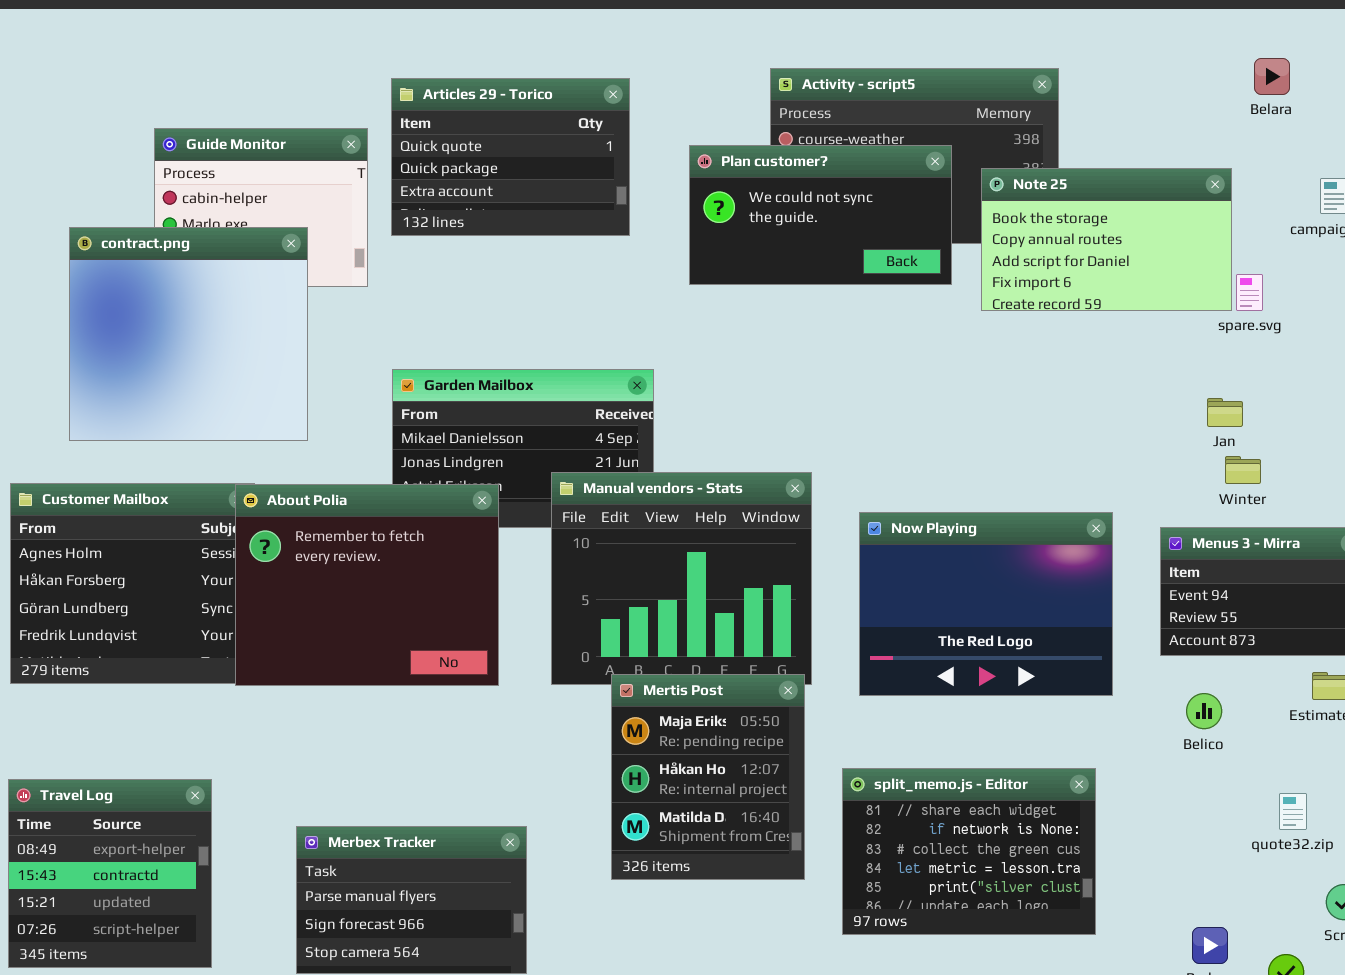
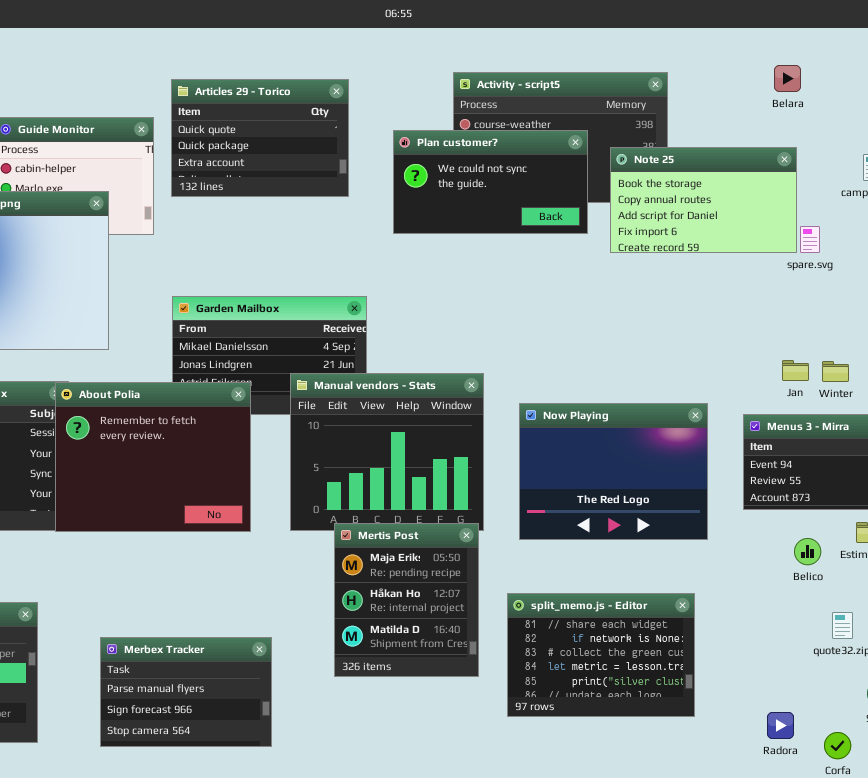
Belara: [1254,58,1290,95] -> [774,65,801,92], moved
Jan: [1207,398,1243,427] -> [782,360,809,381], moved
Winter: [1225,456,1261,484] -> [822,361,849,382], moved
Belico: [1186,693,1222,729] -> [794,538,821,565], moved

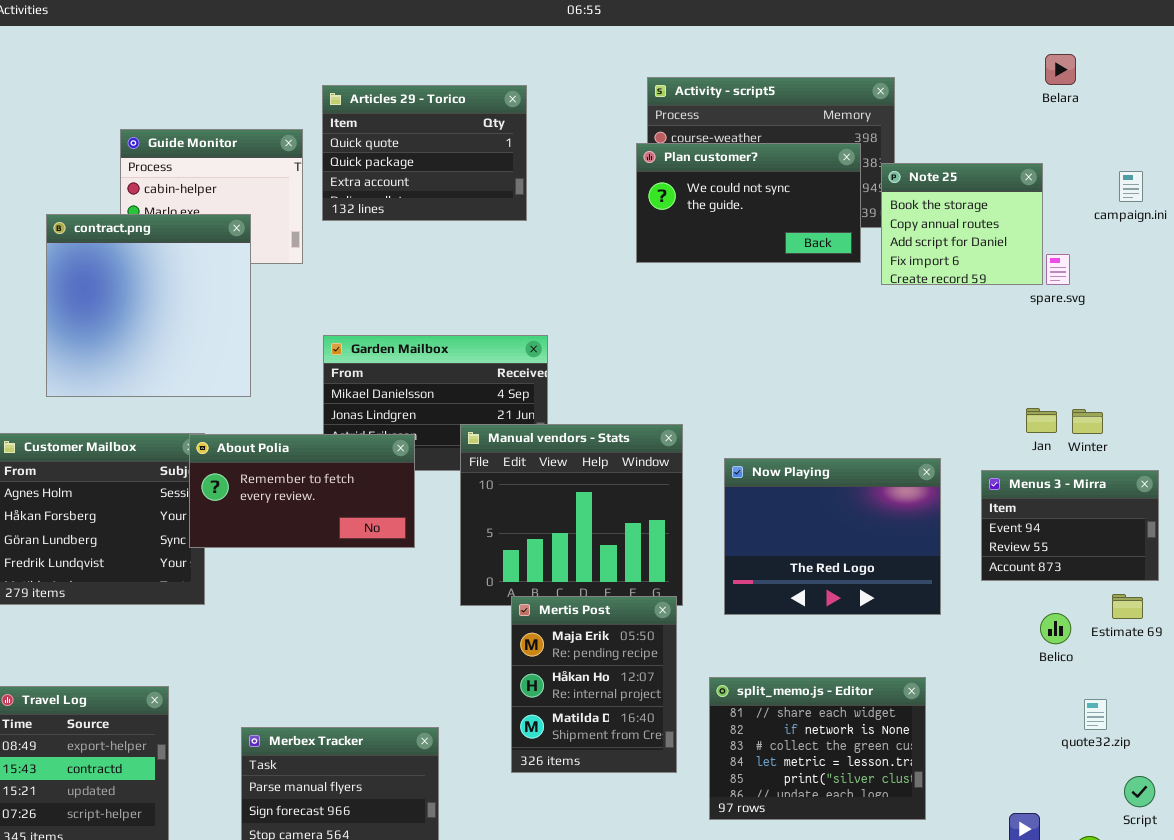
Belara: [774,65,801,92] -> [1045,54,1076,85], moved
Plan customer?: [393,130,588,234] -> [636,143,861,263], moved
Note 25: [610,147,797,253] -> [881,163,1043,285], resized
About Polia: [55,382,251,532] -> [189,434,415,548], resized

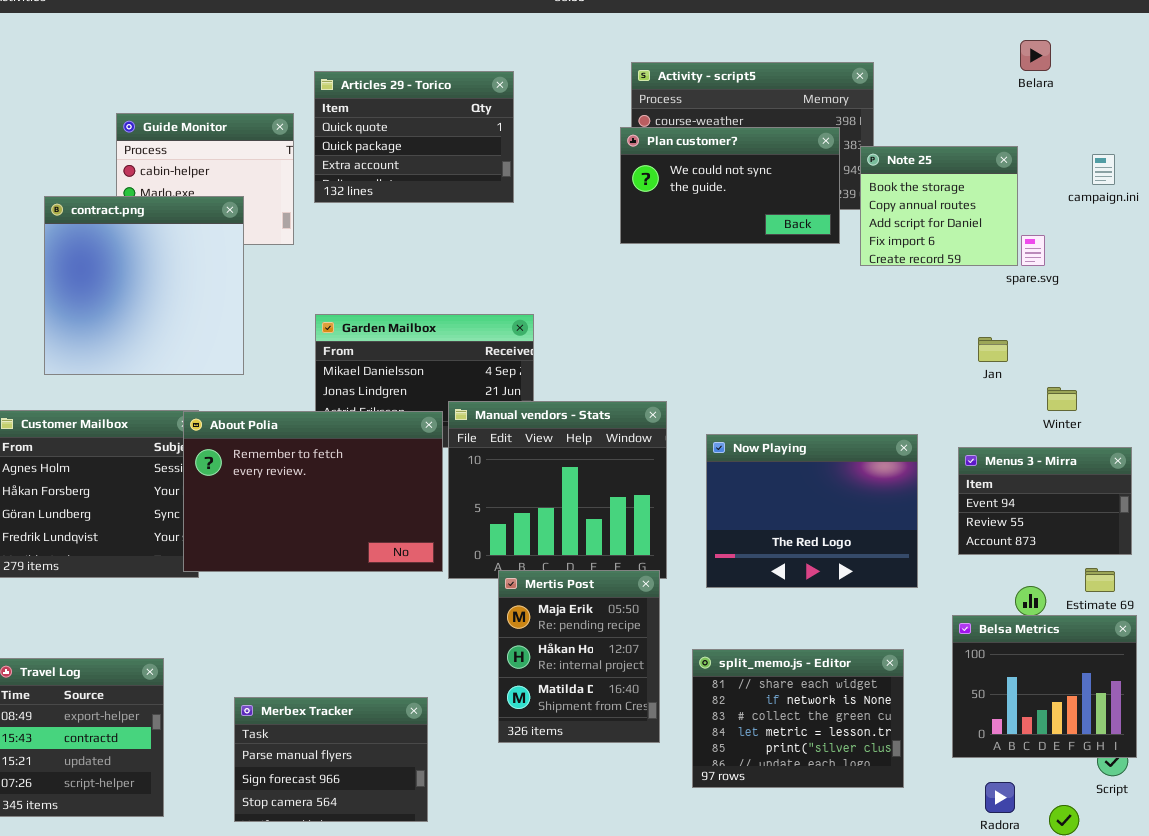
Jan: [1026,408,1057,433] -> [978,337,1008,362], moved
About Polia: [189,434,415,548] -> [183,411,443,572], resized
Belsa Metrics: none -> [952,615,1137,758], opened

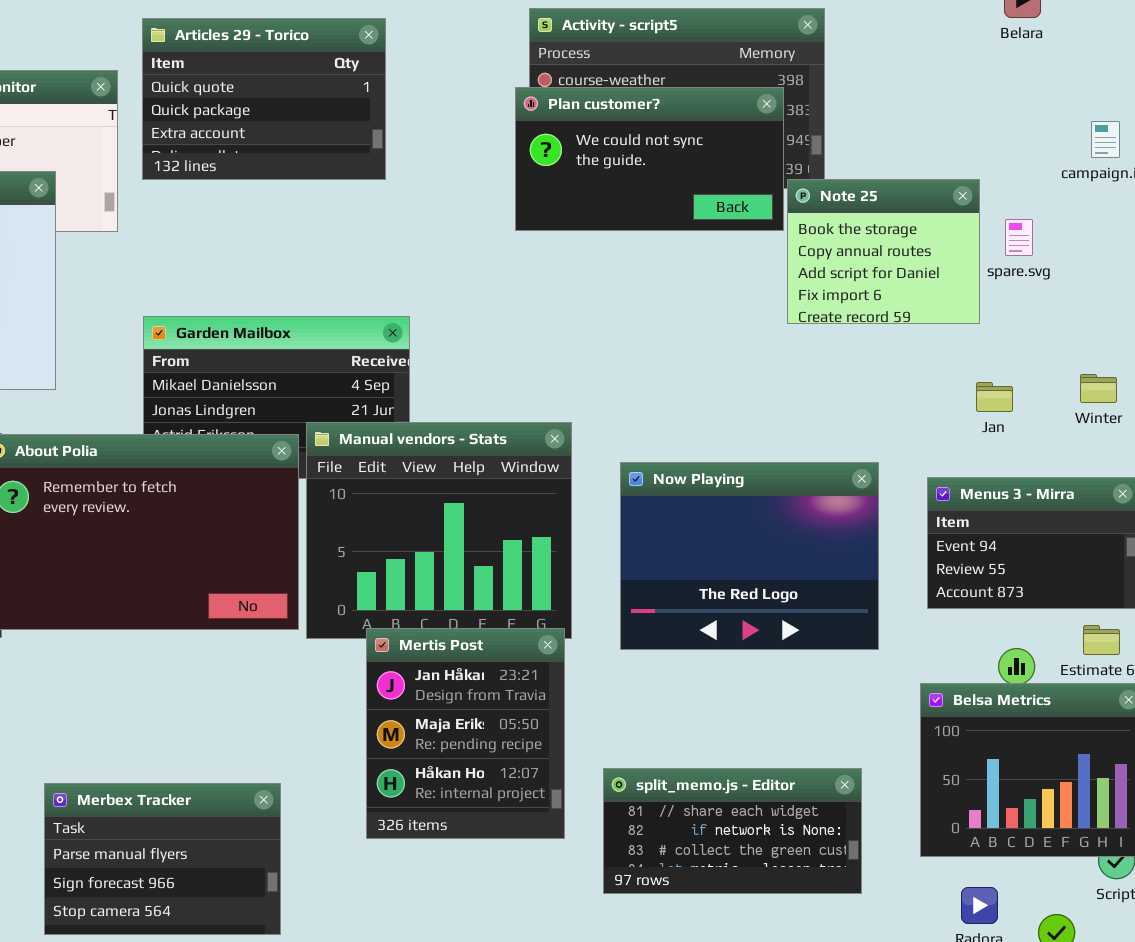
Note 25: [860,146,1018,266] -> [787,179,980,324], moved
Jan: [978,337,1008,362] -> [976,382,1013,412], moved
Winter: [1047,387,1077,411] -> [1080,374,1117,403], moved
Mertis Post: [498,570,660,743] -> [366,628,565,839], scrolled up 1 row
split_memo.js - Editor: [692,649,904,788] -> [603,768,862,894], resized

